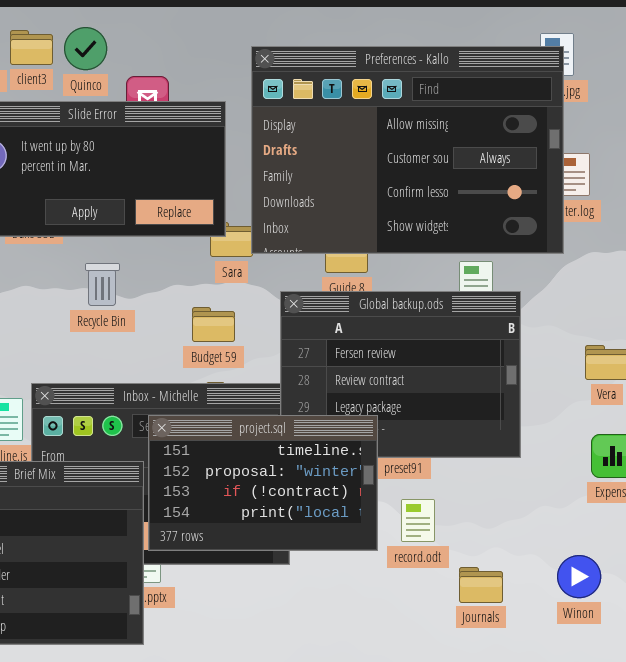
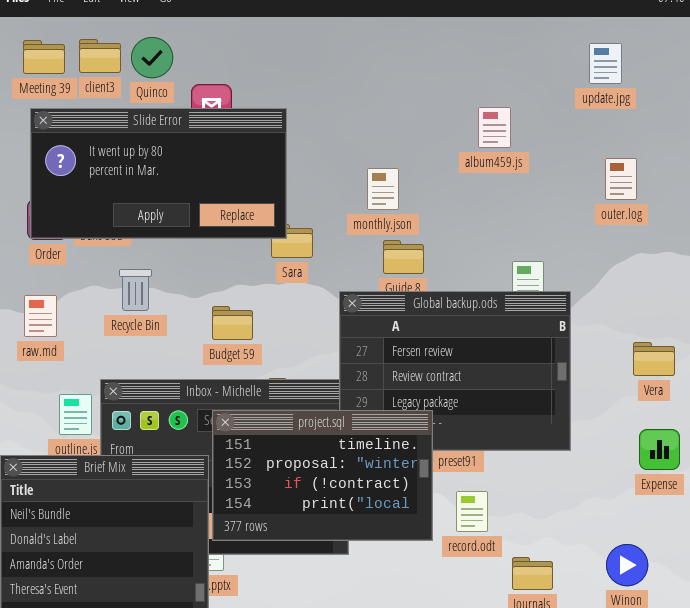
Preferences - Kallo: [251,46,564,254] -> none, closed
Recycle Bin: [85,263,120,306] -> [119,269,152,311], moved
Budget 59: [192,307,235,342] -> [212,306,253,340], moved

